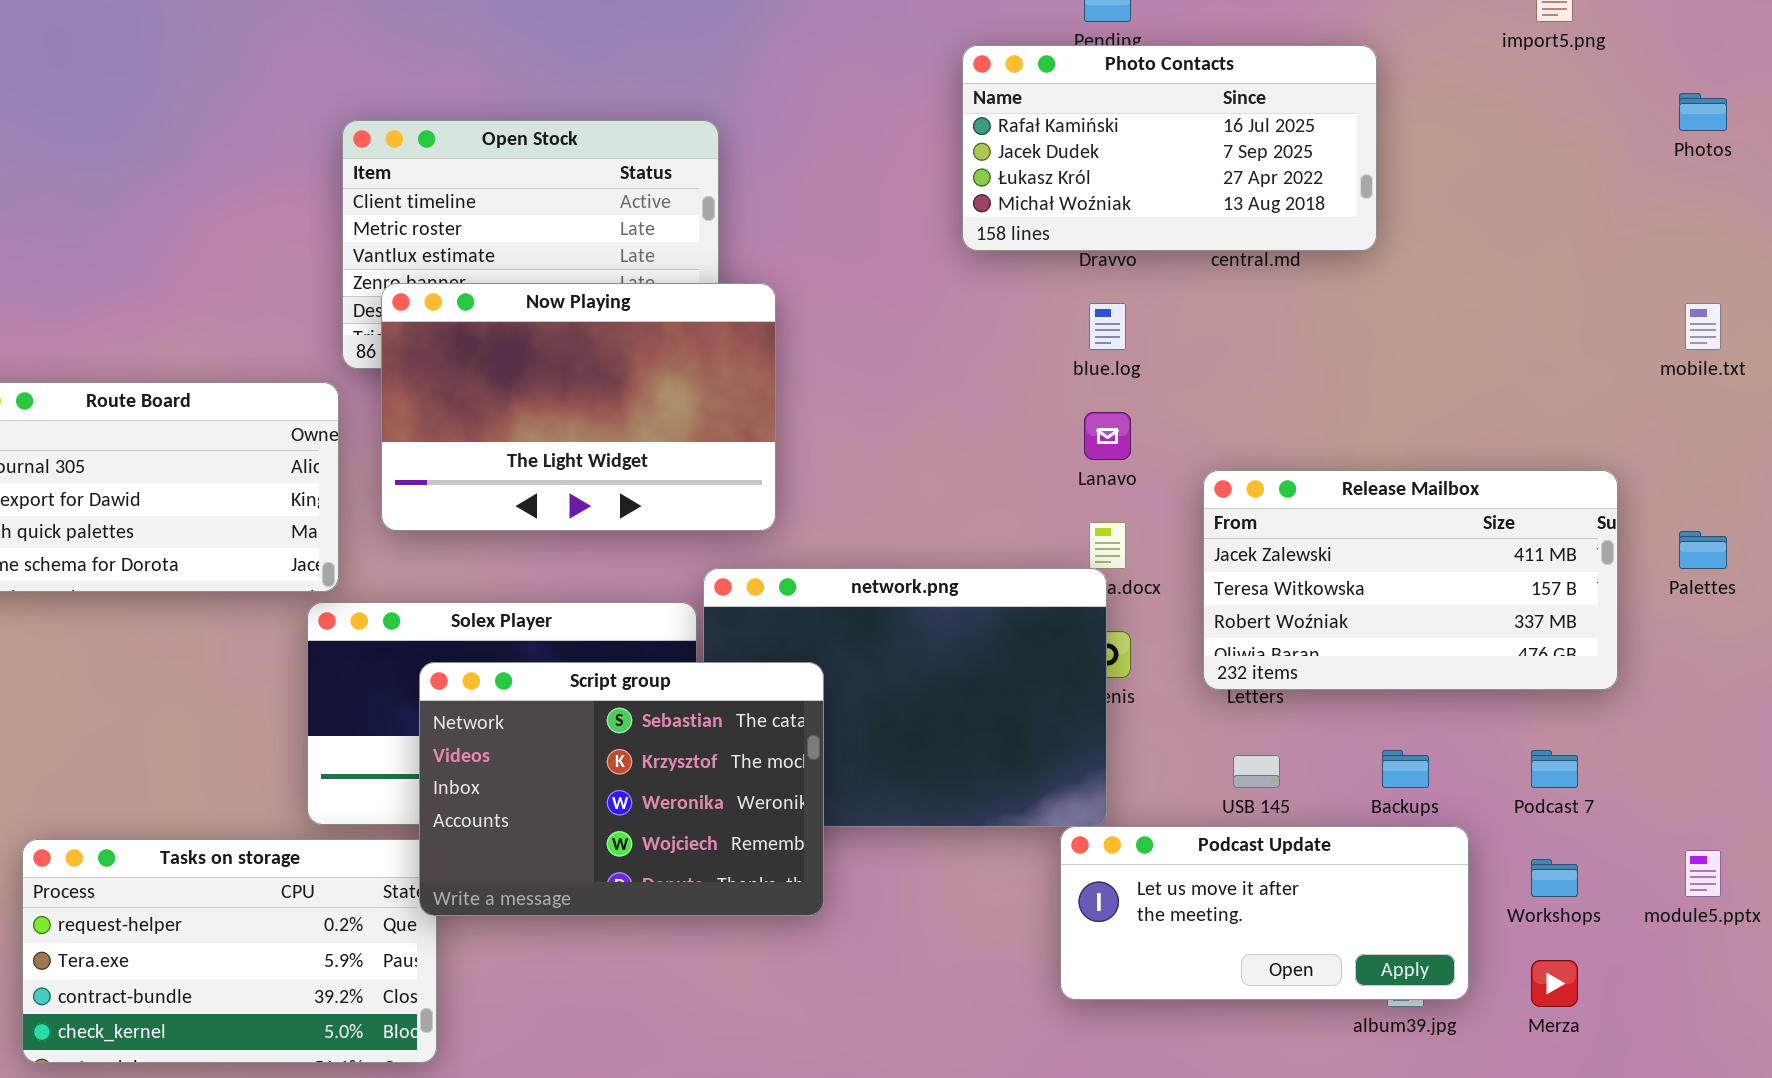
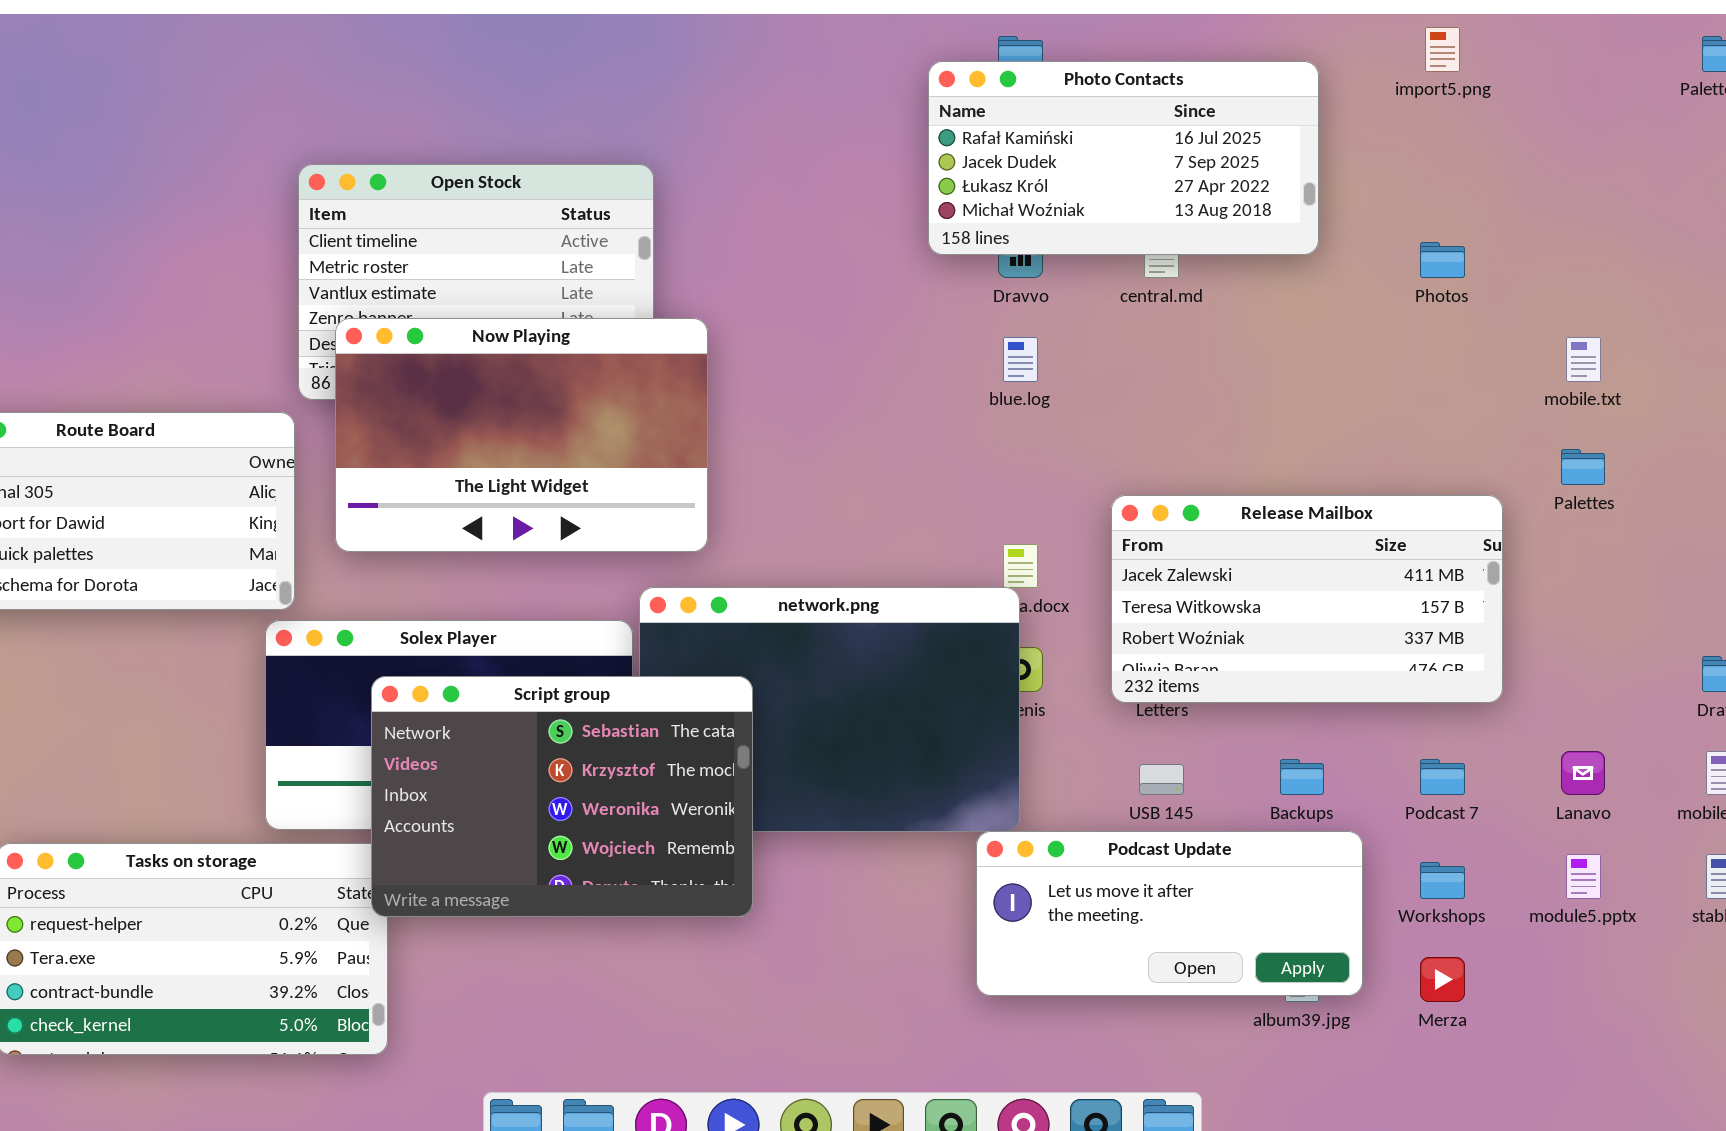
Photo Contacts: [962,45,1377,251] -> [928,61,1319,255], moved
Photos: [1679,93,1727,131] -> [1420,242,1465,278], moved
Lanavo: [1084,412,1131,460] -> [1561,751,1605,795], moved
Palettes: [1679,531,1727,569] -> [1561,449,1605,485], moved

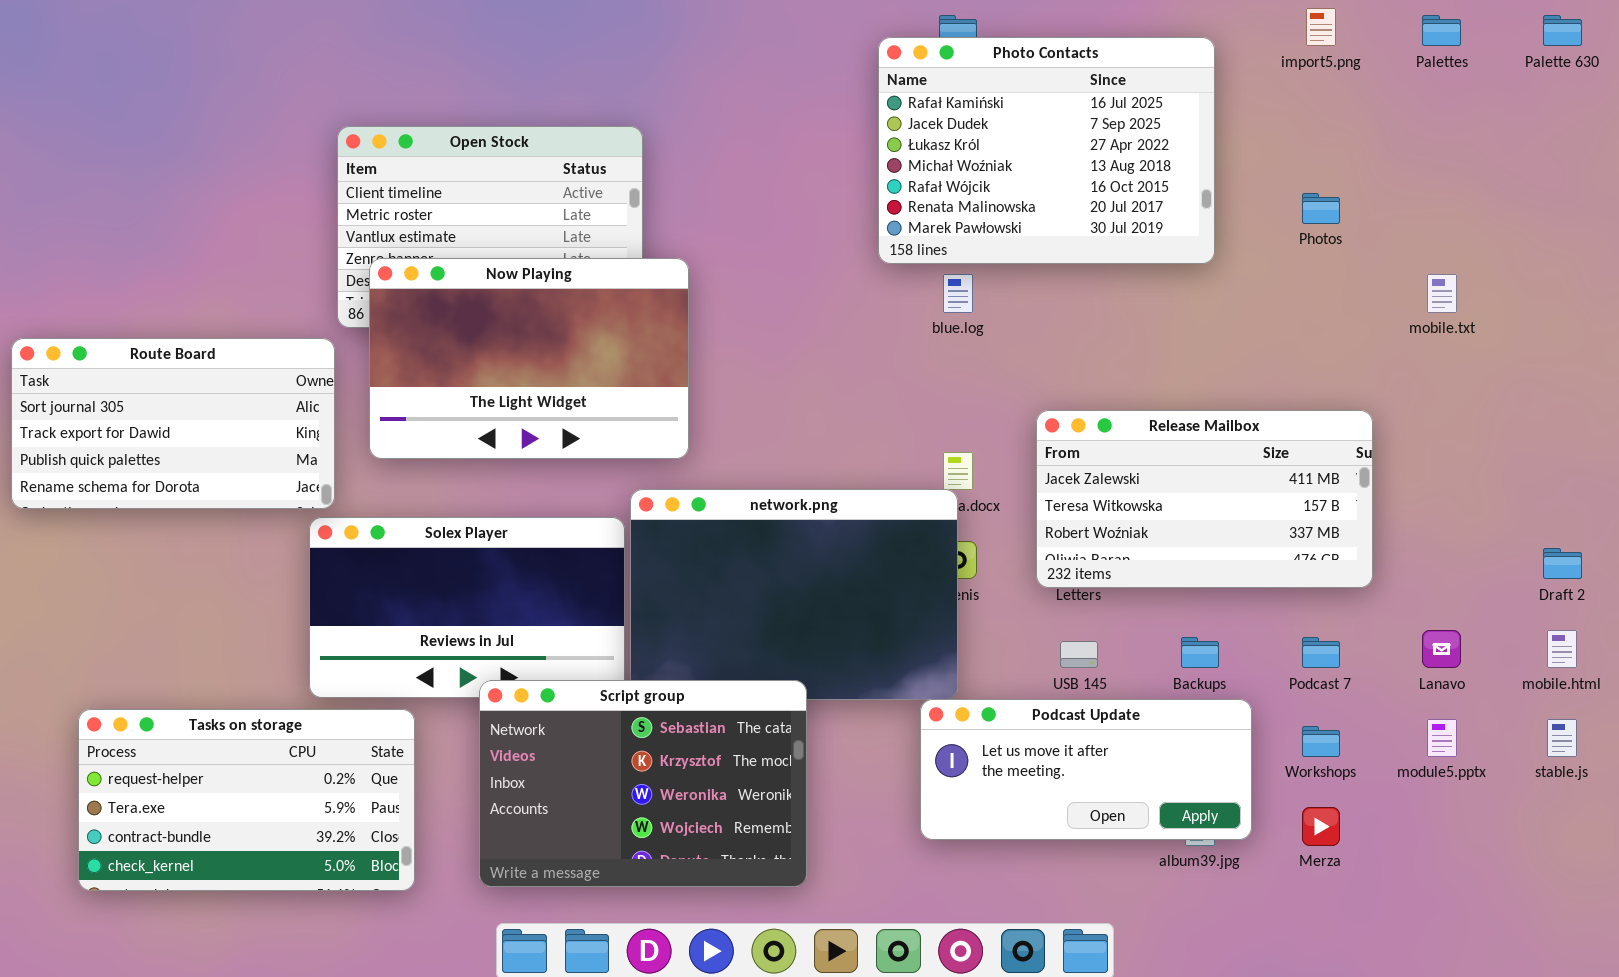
Photo Contacts: [928,61,1319,255] -> [878,37,1215,264], resized
Palettes: [1561,449,1605,485] -> [1422,15,1461,46], moved
Script group: [371,676,753,917] -> [479,680,807,887], moved

